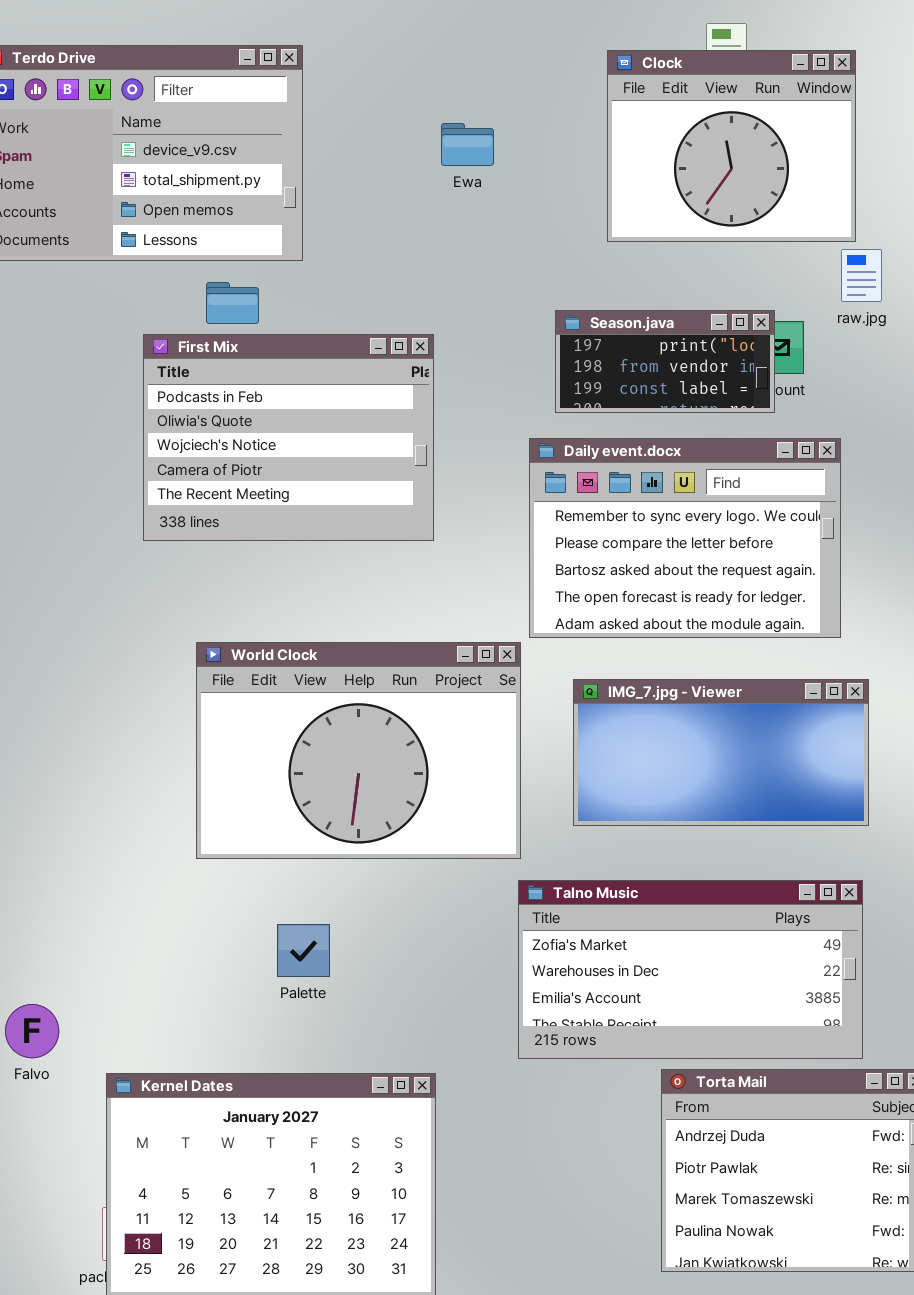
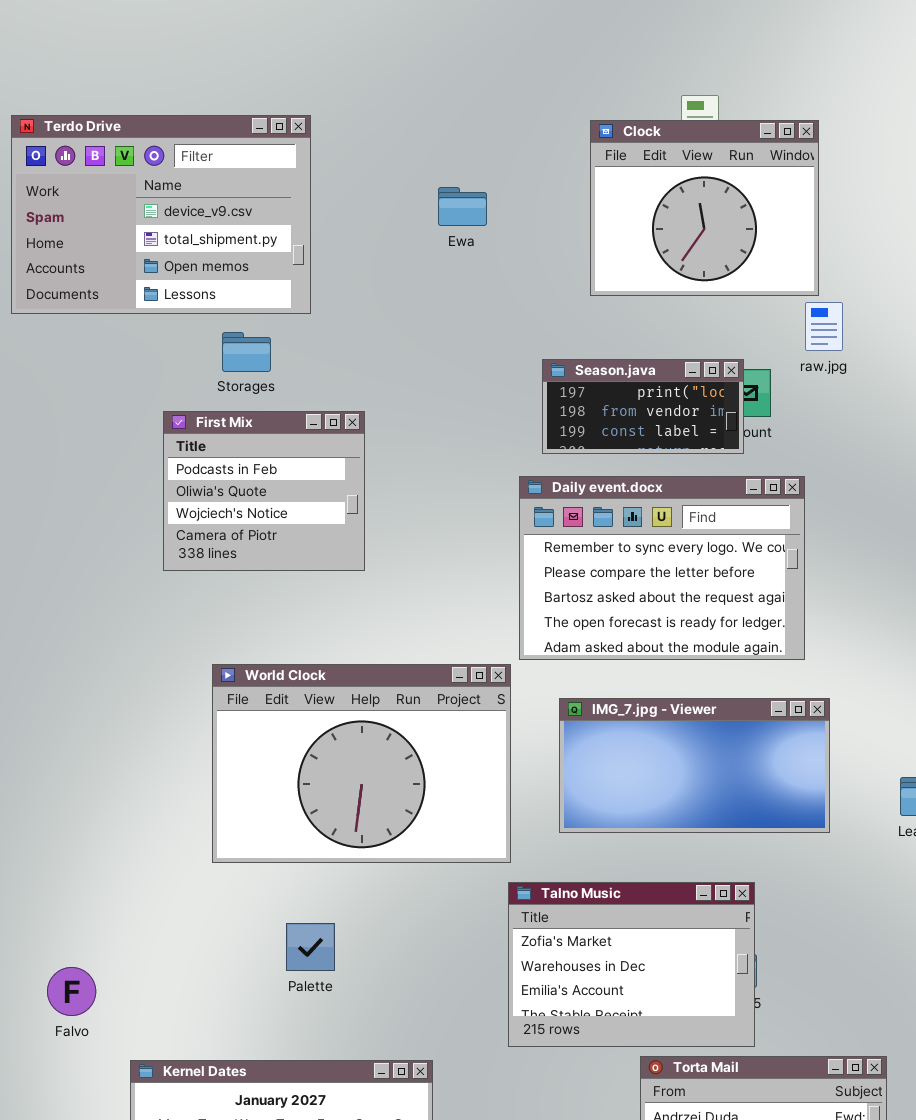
First Mix: [143,334,434,541] -> [163,411,365,571], resized
Talno Music: [518,880,863,1059] -> [508,882,755,1047], resized
Falvo: [5,1004,59,1058] -> [47,967,96,1016], moved

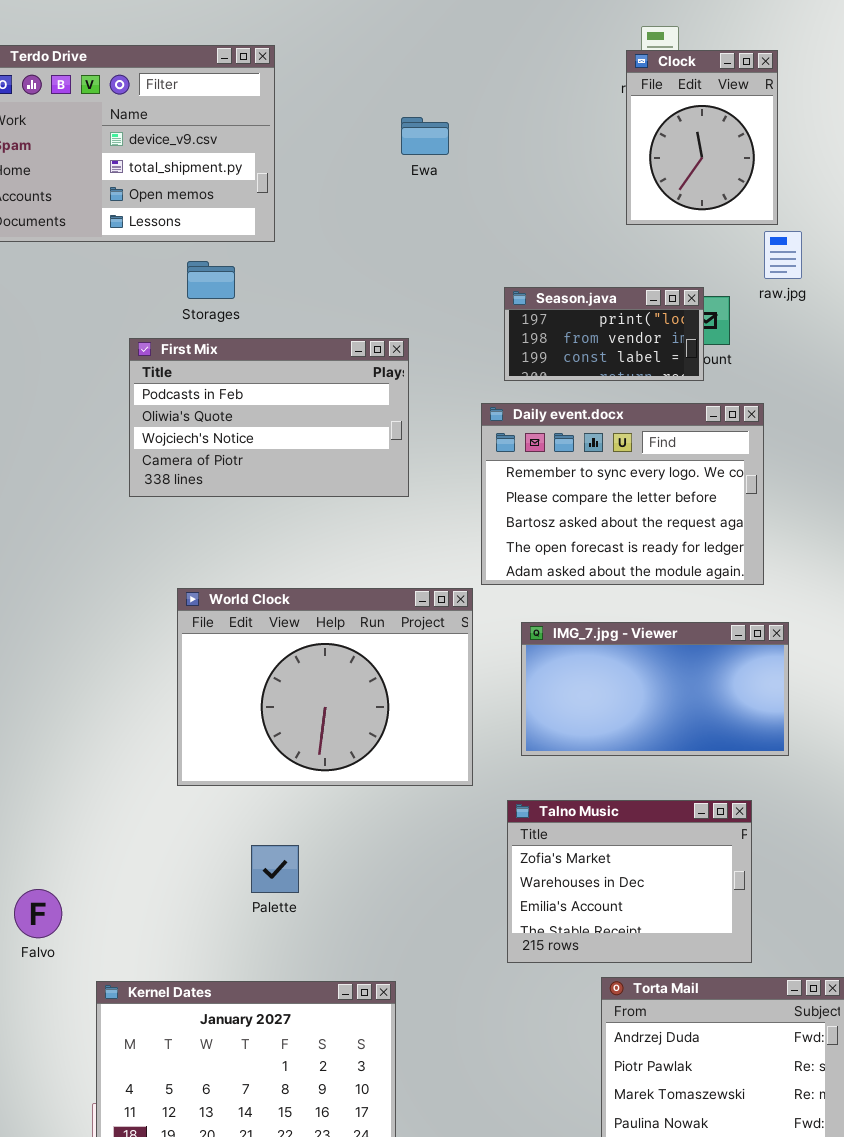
Clock: [590,120,819,296] -> [626,50,778,225], resized
First Mix: [163,411,365,571] -> [129,338,409,497], resized
Talno Music: [508,882,755,1047] -> [507,800,752,963], moved

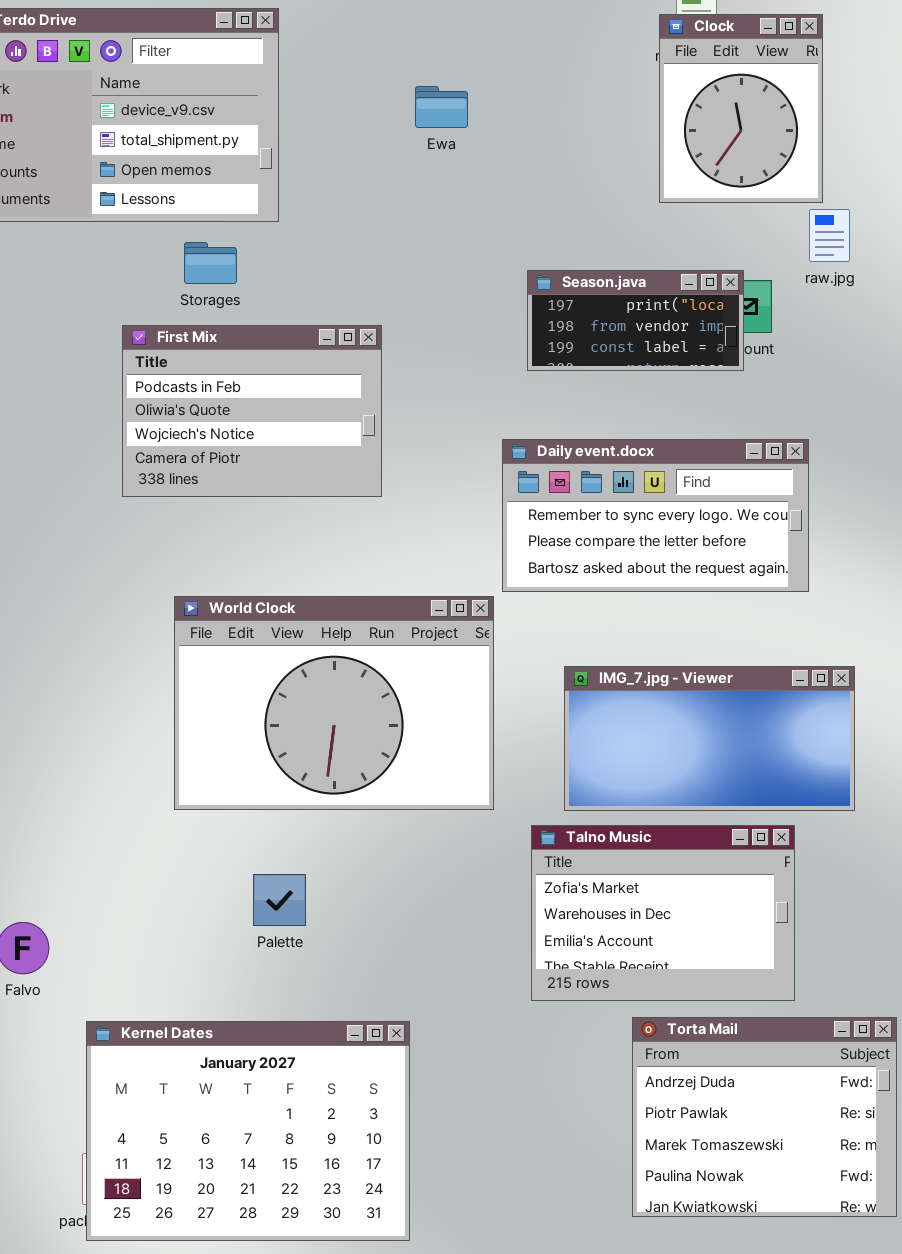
First Mix: [129,338,409,497] -> [122,325,382,497], resized
Daily event.docx: [481,403,764,585] -> [502,439,809,592], resized
IMG_7.jpg - Viewer: [521,622,789,756] -> [564,666,855,811], moved

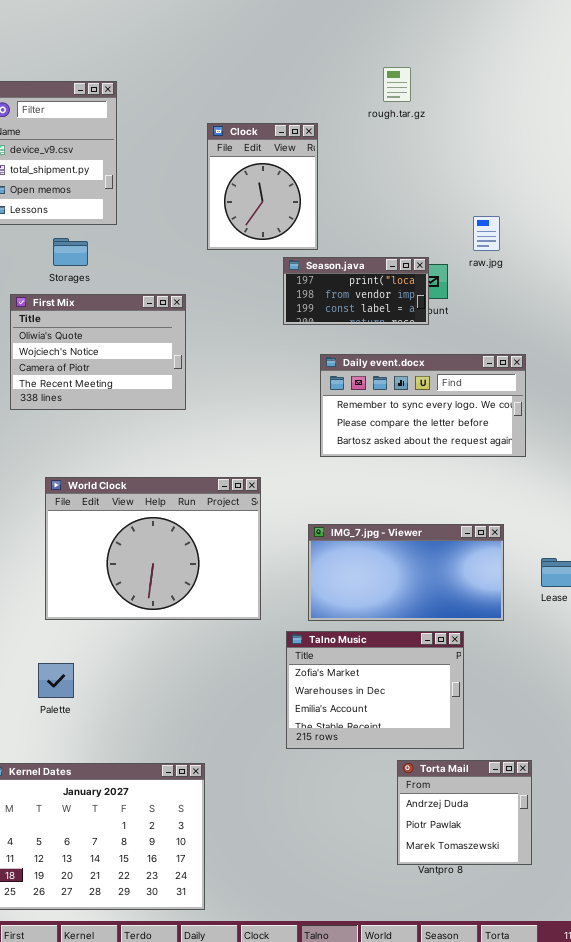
Clock: [659,14,823,203] -> [207,123,318,250], moved
First Mix: [122,325,382,497] -> [10,294,186,410], scrolled down 1 row
Daily event.docx: [502,439,809,592] -> [320,354,526,457], moved
Palette: [253,874,306,926] -> [38,663,74,698], moved
Torta Mail: [632,1017,897,1217] -> [397,760,532,865], resized

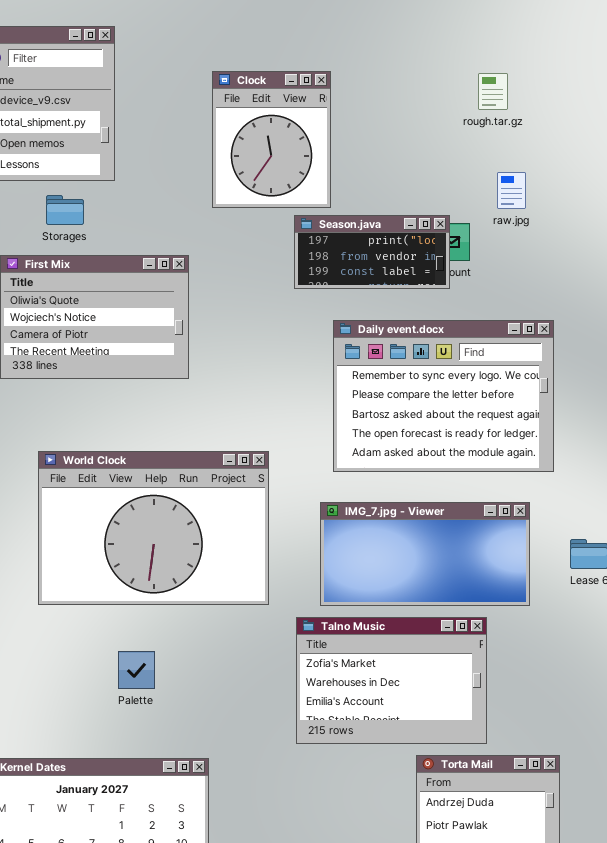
rough.tar.gz: [383,67,411,102] -> [478,73,508,110], moved
Daily event.docx: [320,354,526,457] -> [333,320,554,472], resized
Palette: [38,663,74,698] -> [118,651,155,689], moved

